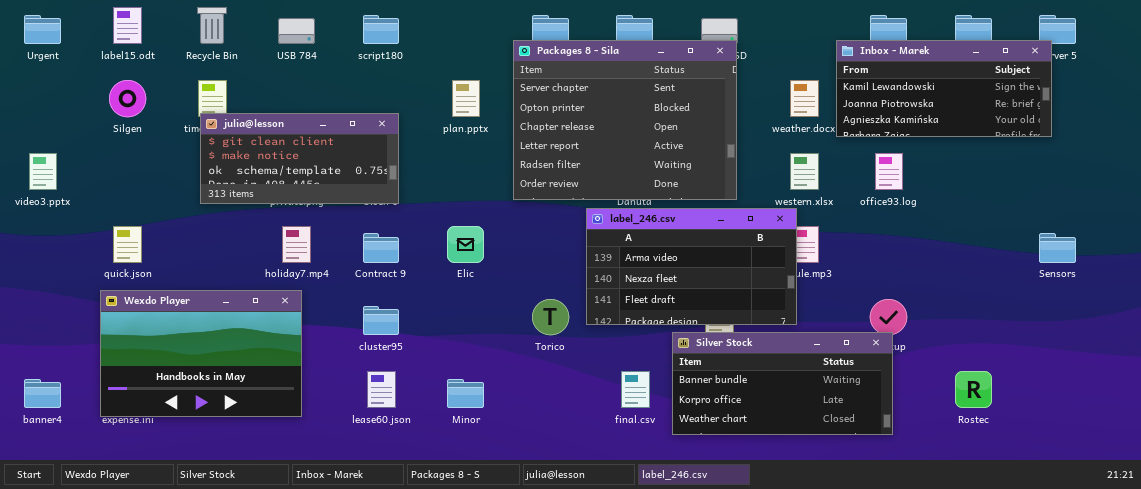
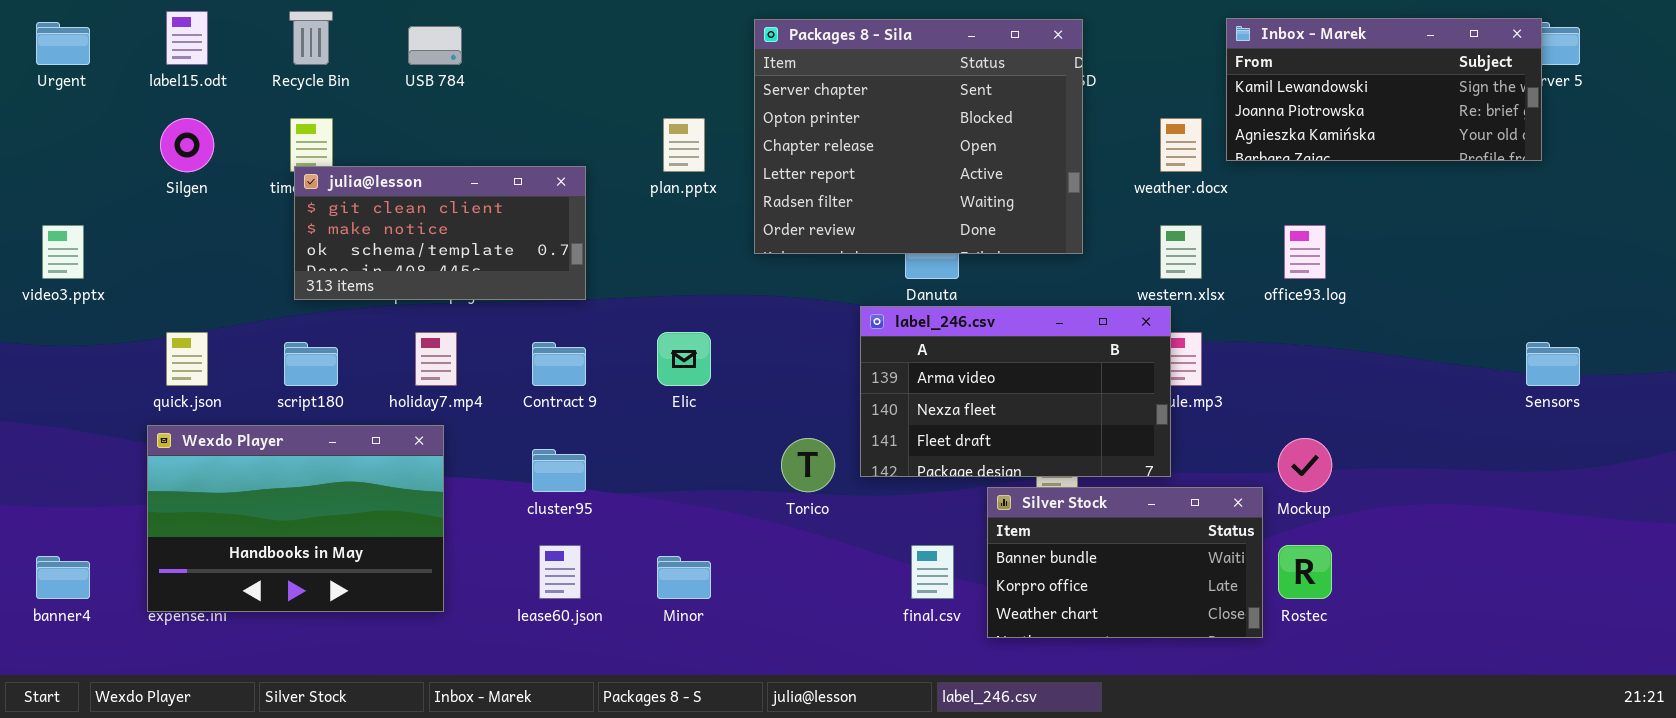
script180: [363,15,399,44] -> [284,342,338,386], moved
Inbox - Marek: [836,40,1052,137] -> [1226,18,1542,161], moved
Packages 8 - Sila: [513,40,737,200] -> [754,19,1083,254], moved
Silver Stock: [672,332,893,435] -> [987,487,1263,638], resized
Rostec: [955,371,992,408] -> [1278,545,1332,599], moved

